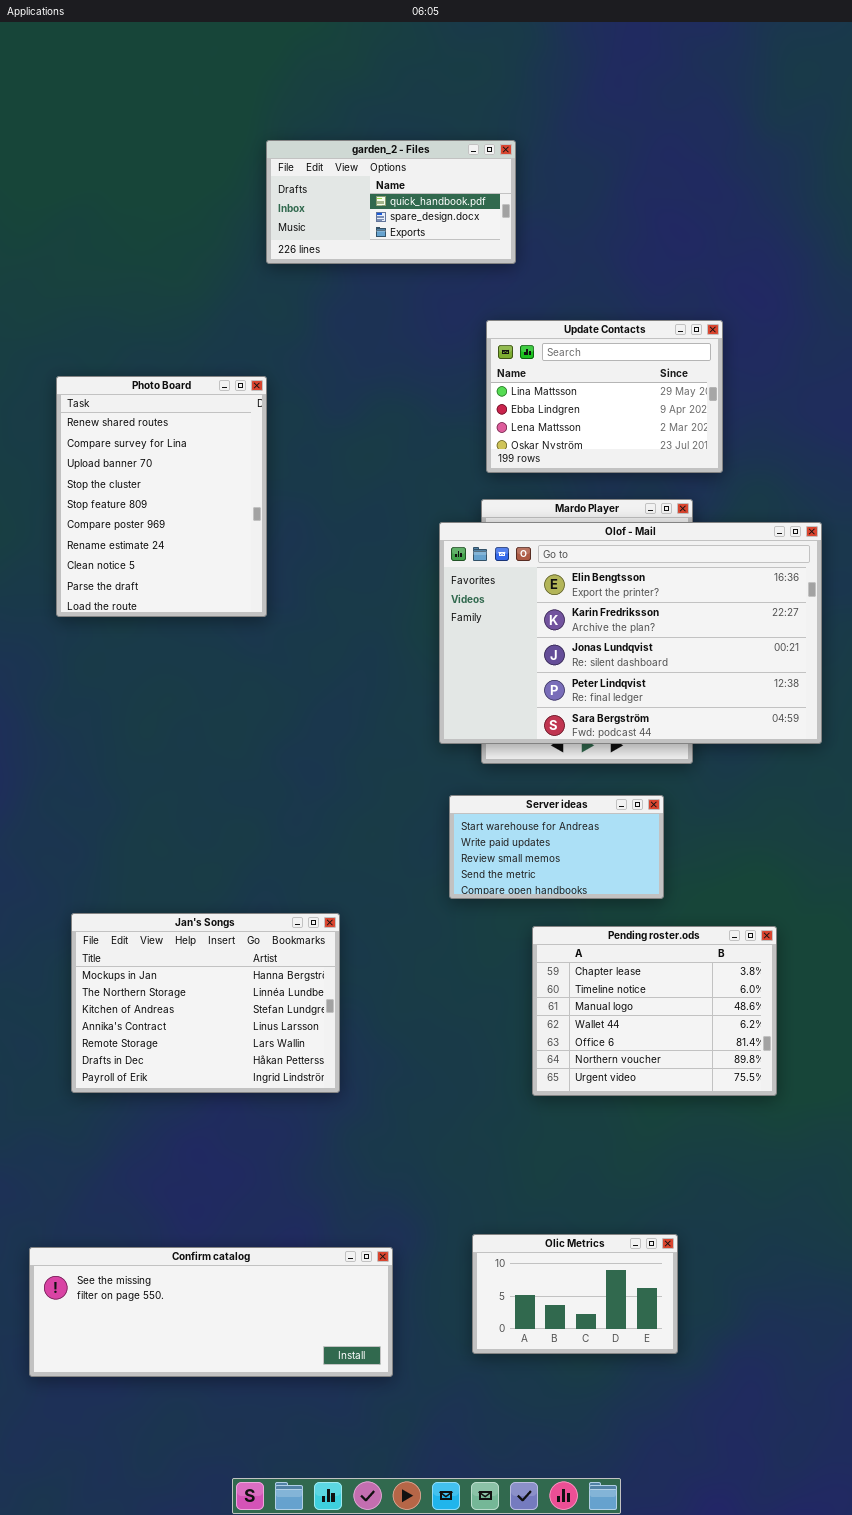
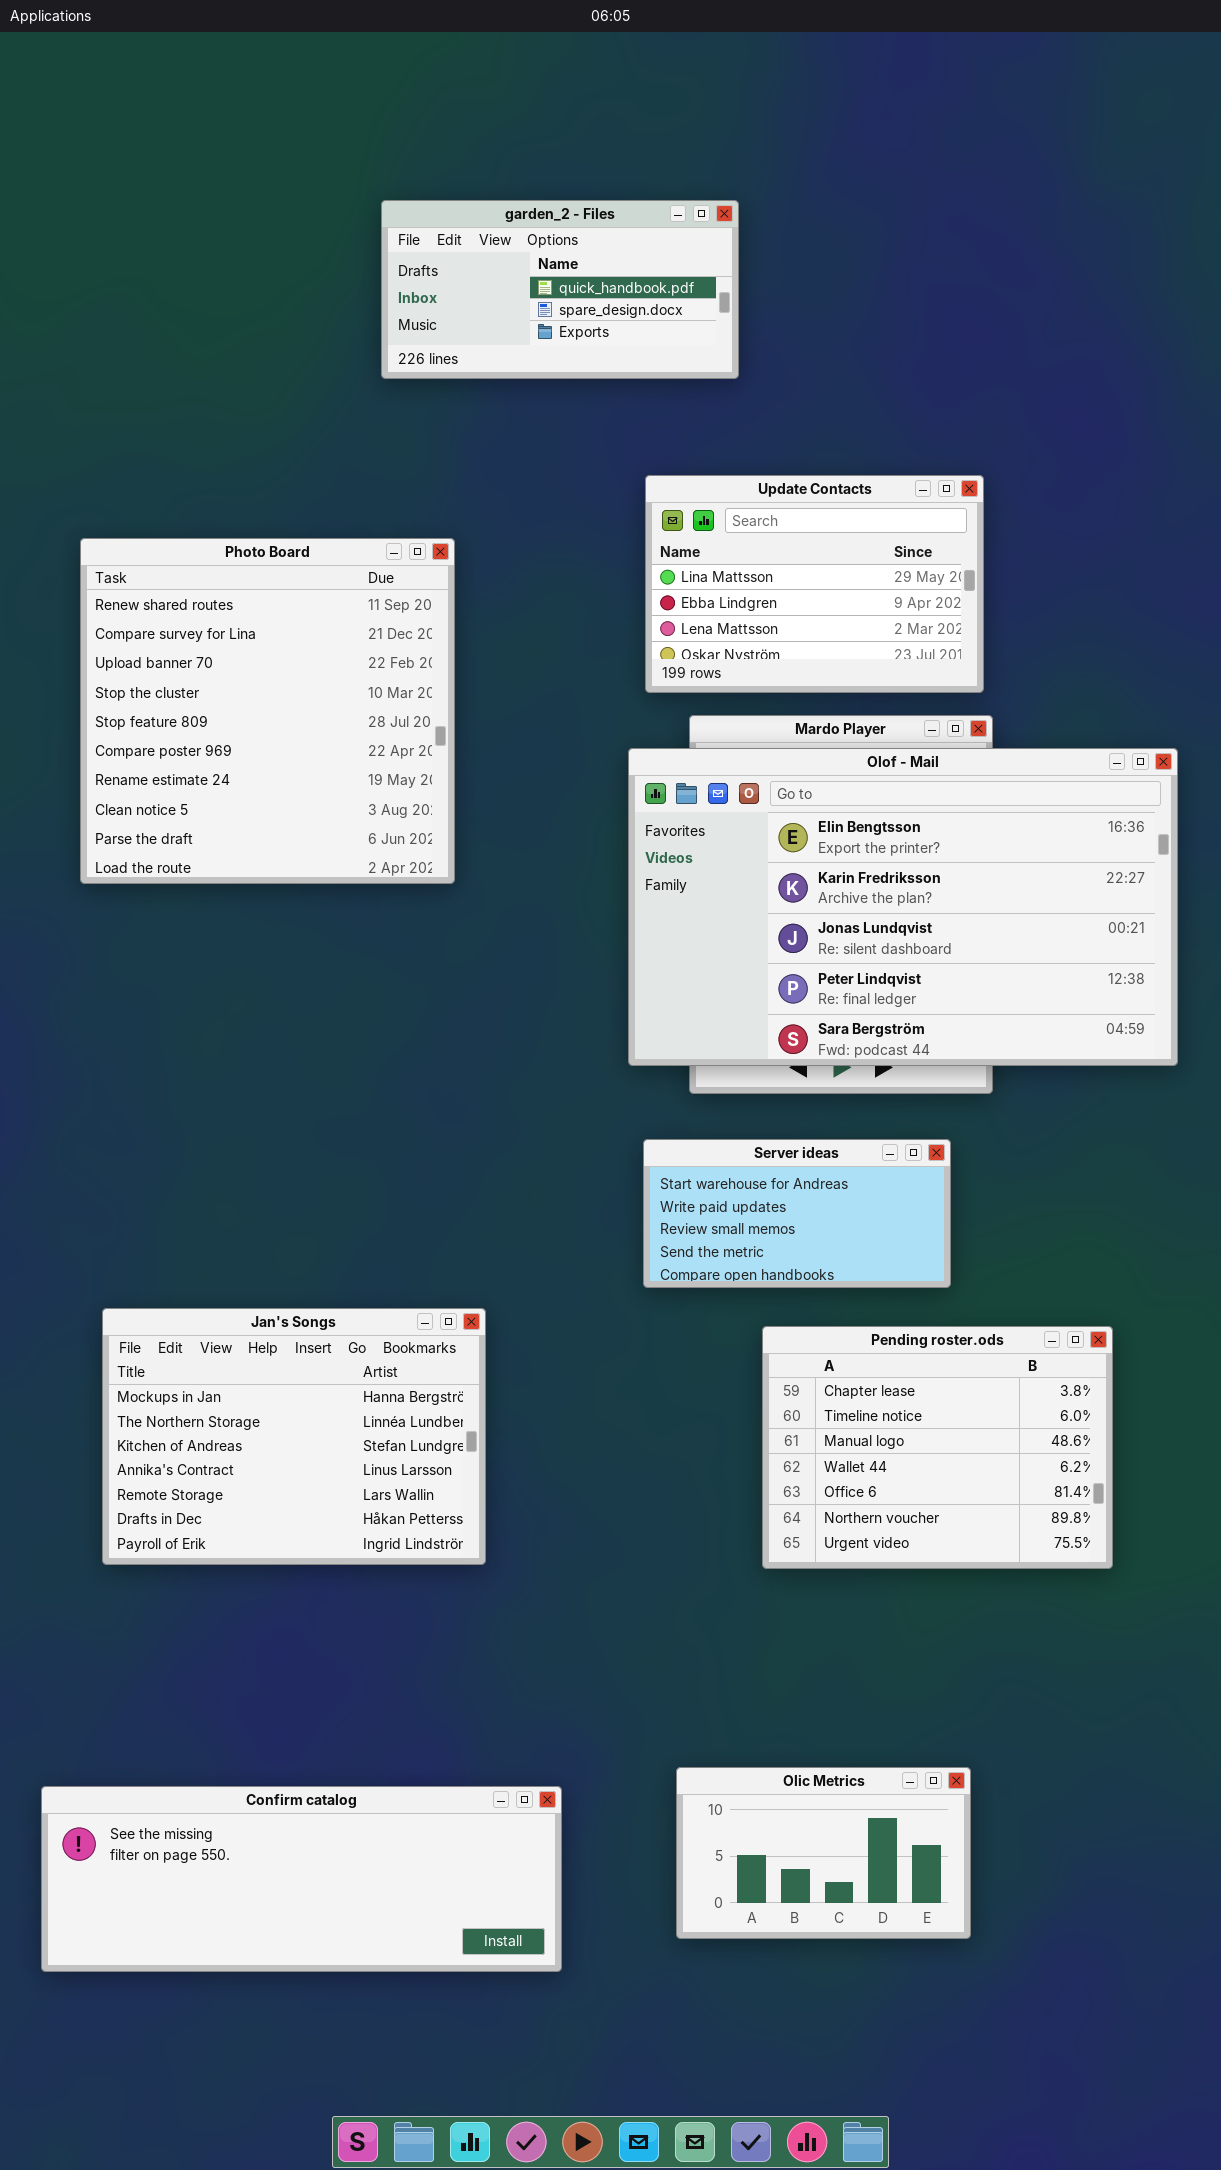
Update Contacts: [486,320,723,473] -> [645,475,984,693], moved
Photo Board: [56,376,267,617] -> [80,538,455,884], resized

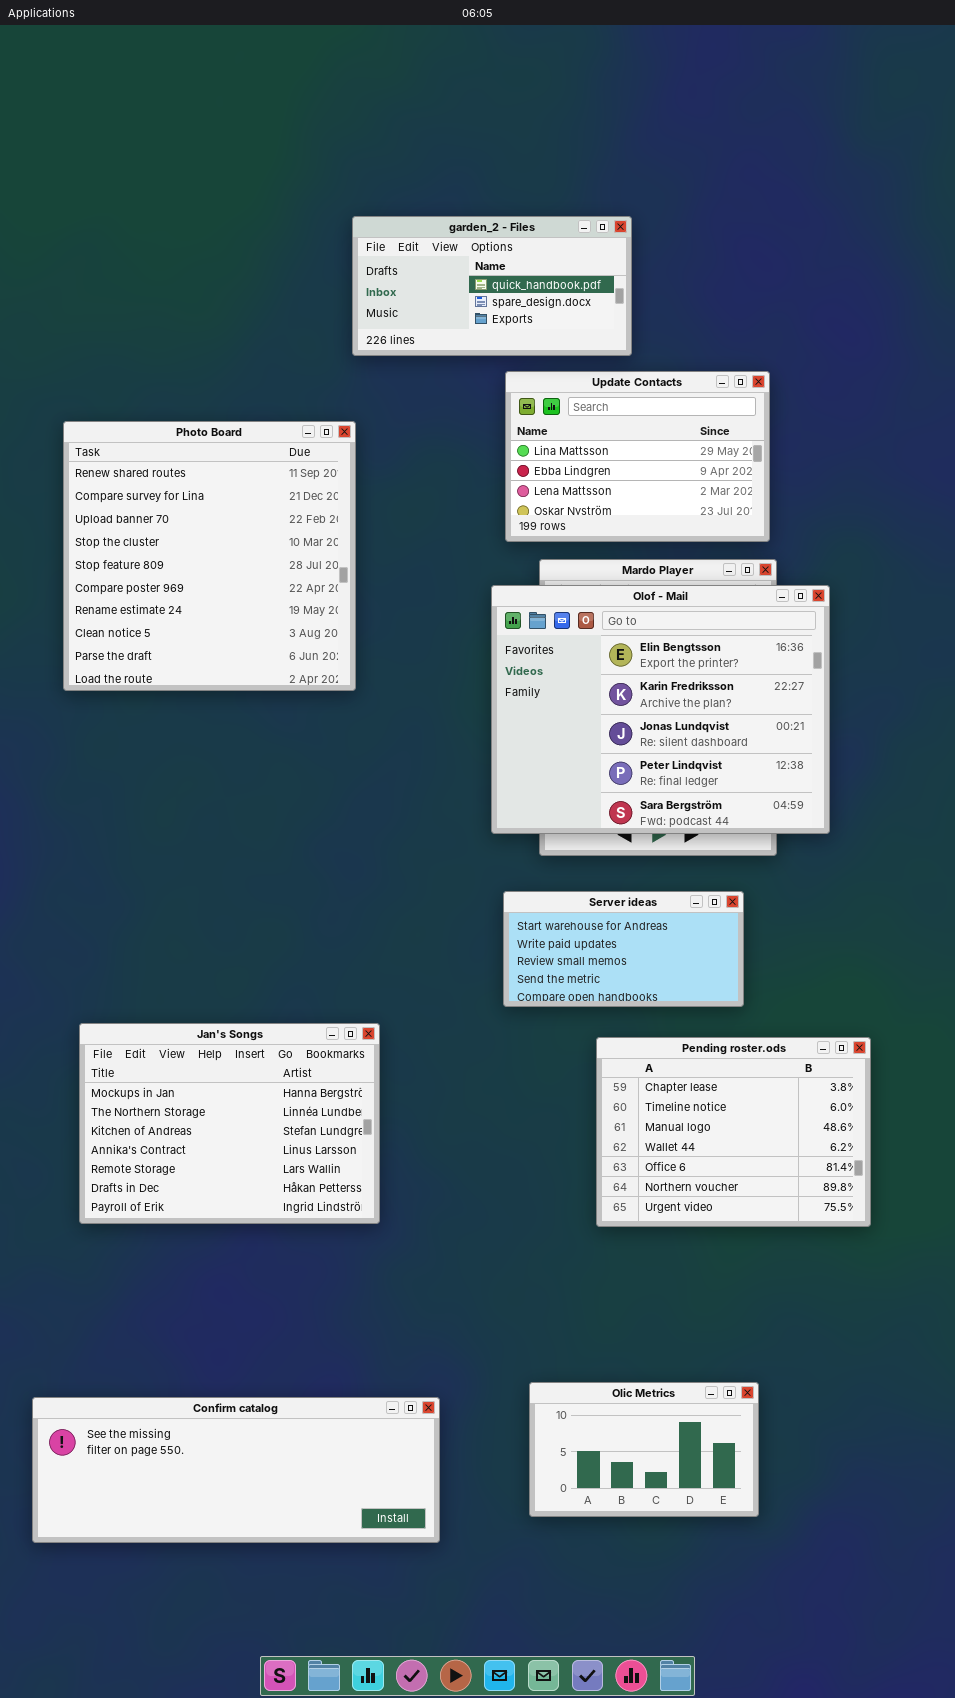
garden_2 - Files: [381,200,739,379] -> [352,216,632,356], moved
Olof - Mail: [628,748,1178,1066] -> [491,585,830,834], resized

